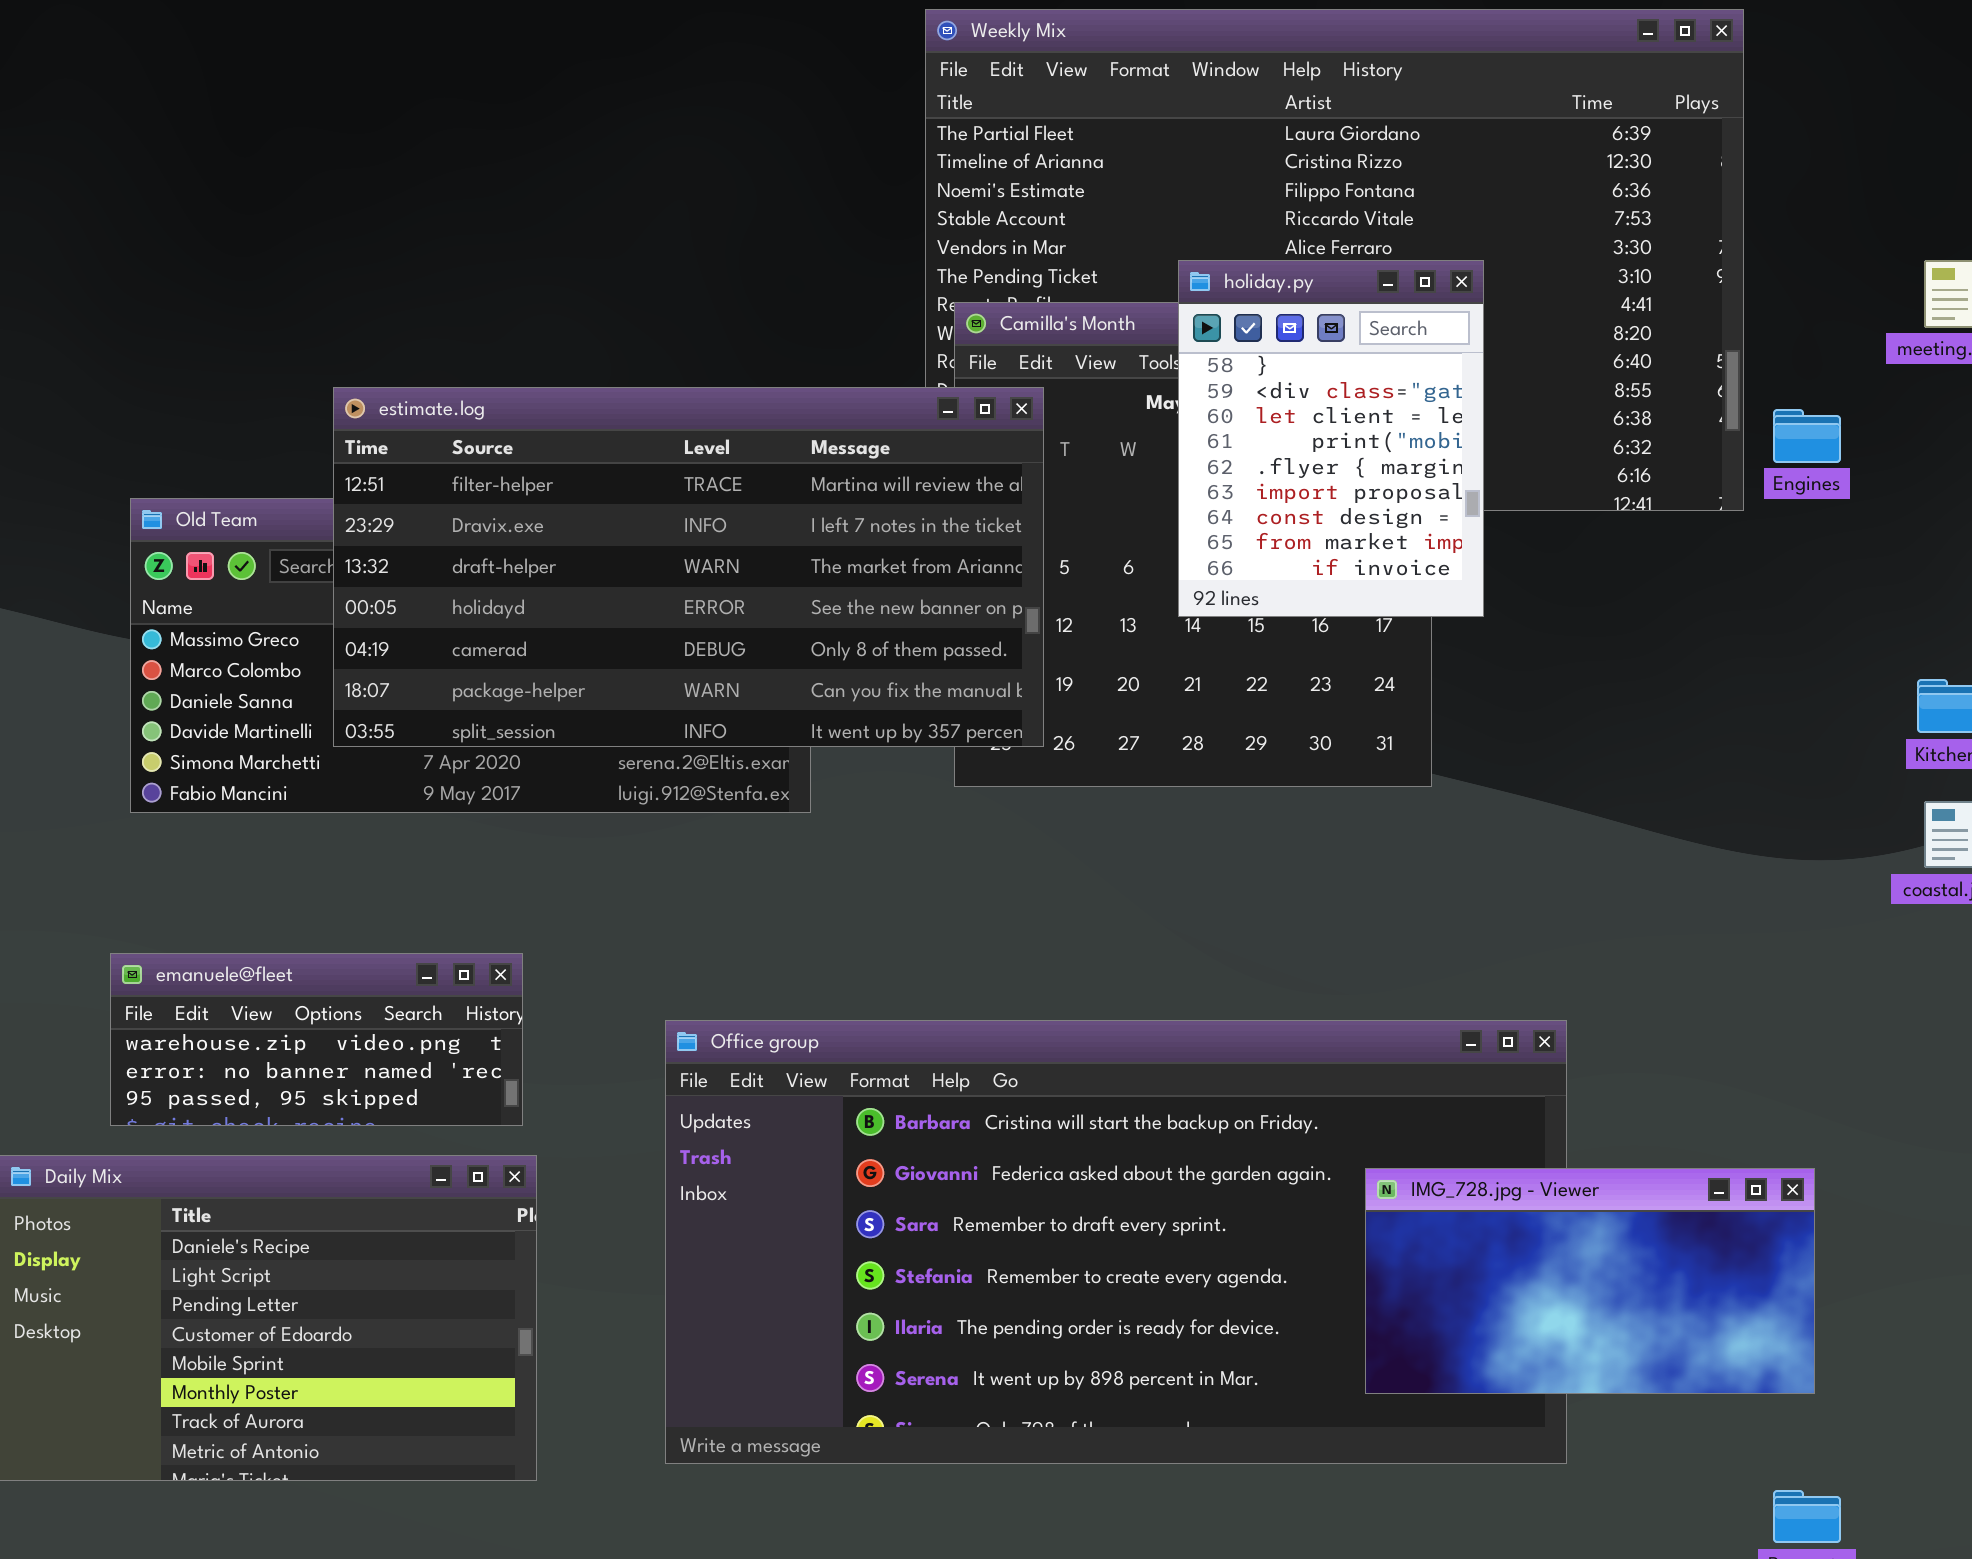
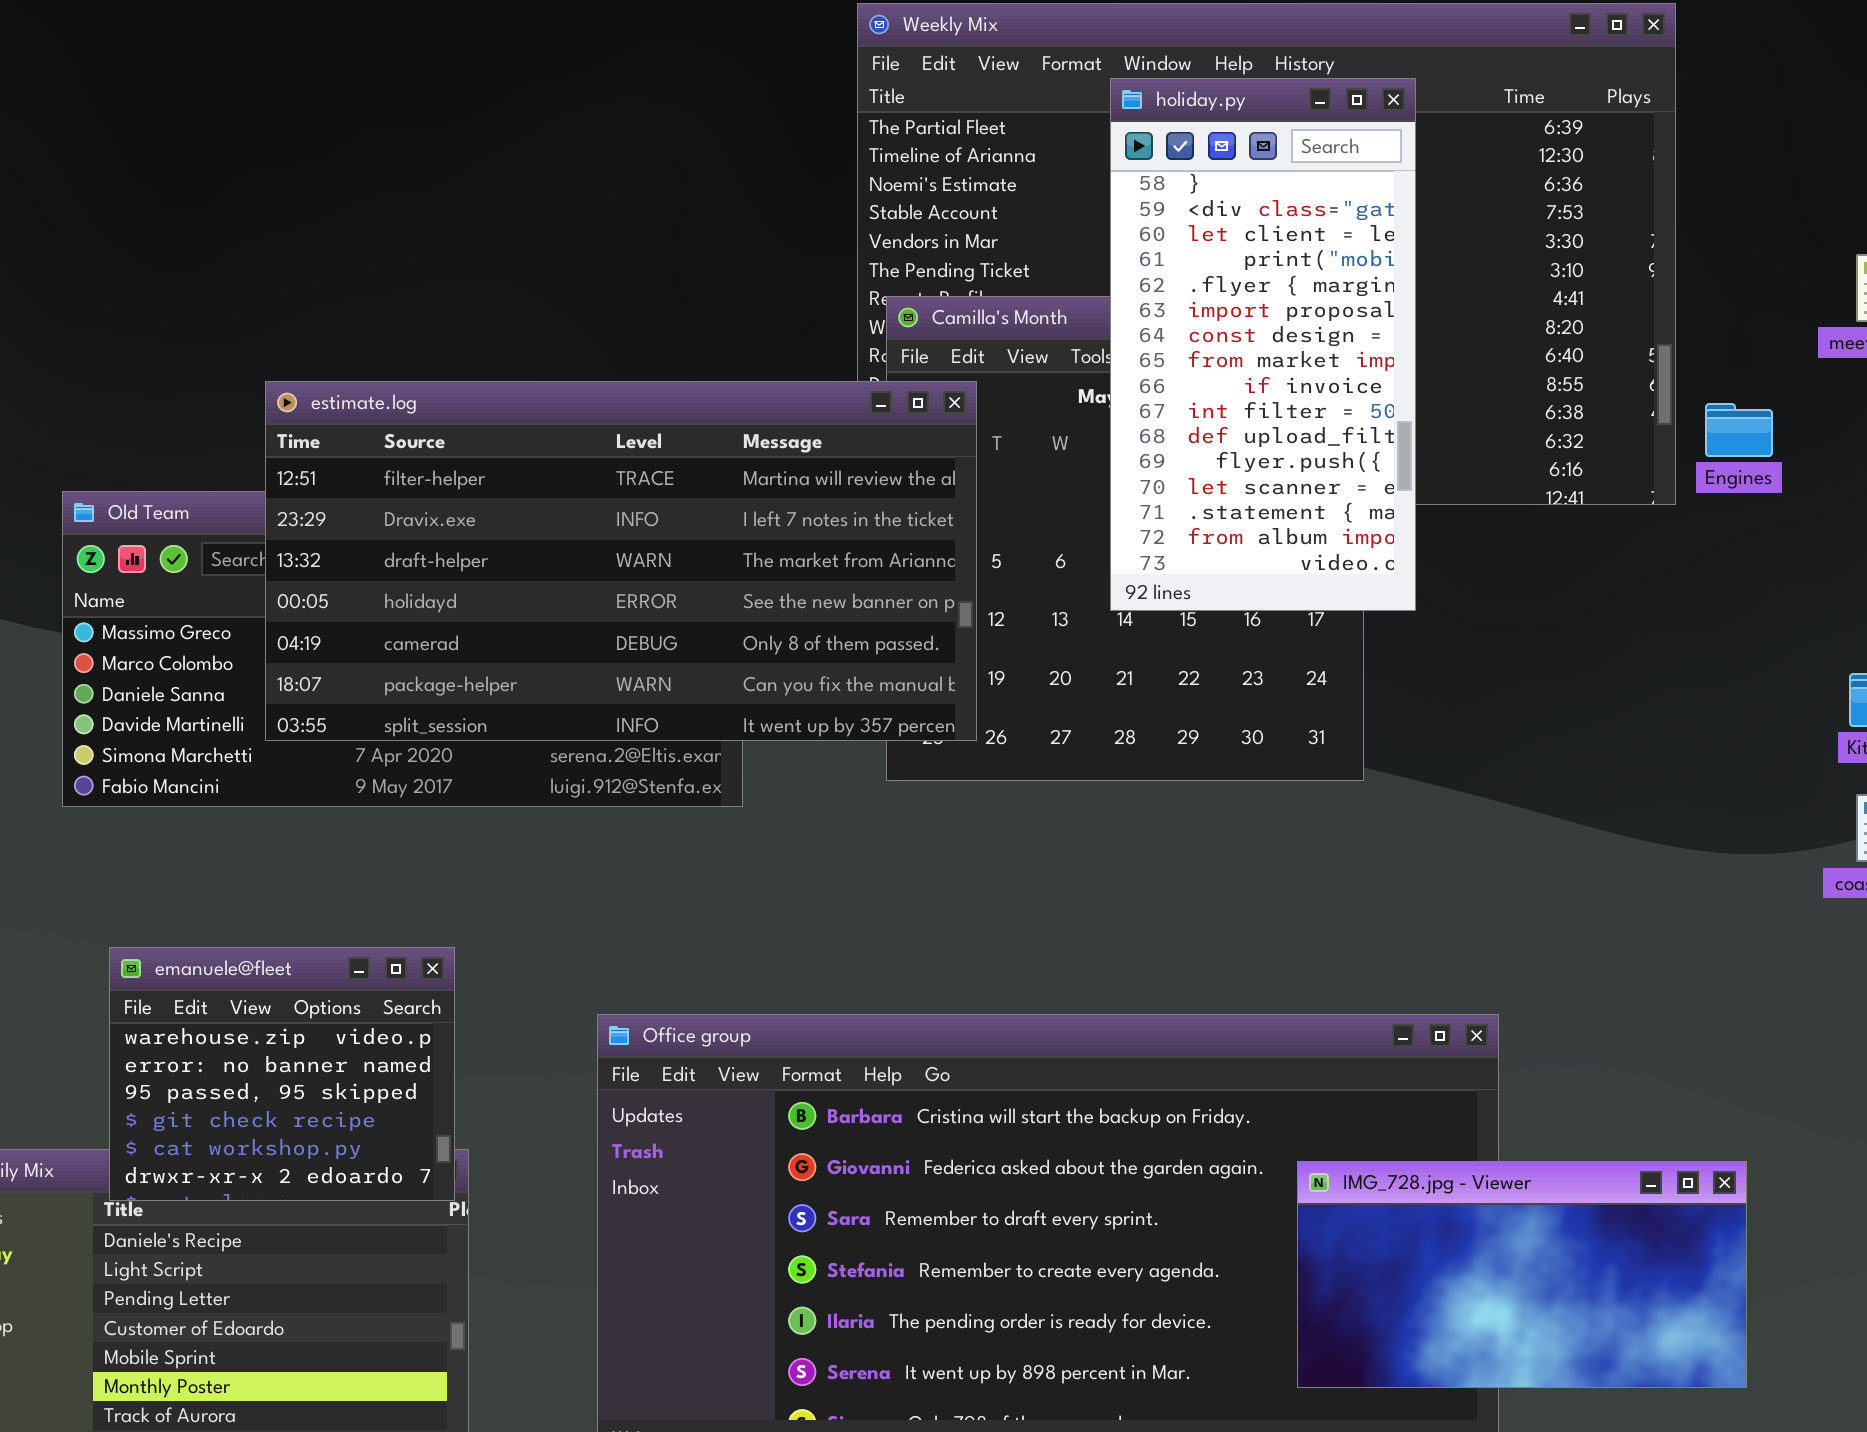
holiday.py: [1178,260,1484,617] -> [1110,78,1416,611], resized
emanuele@fleet: [110,953,523,1126] -> [109,947,455,1201], resized

